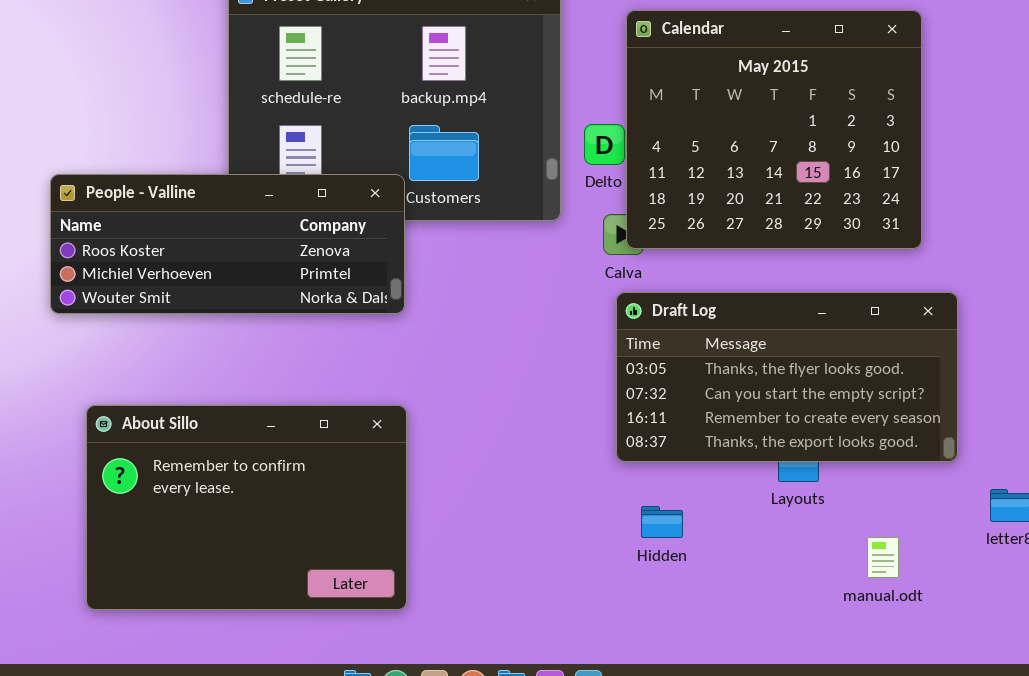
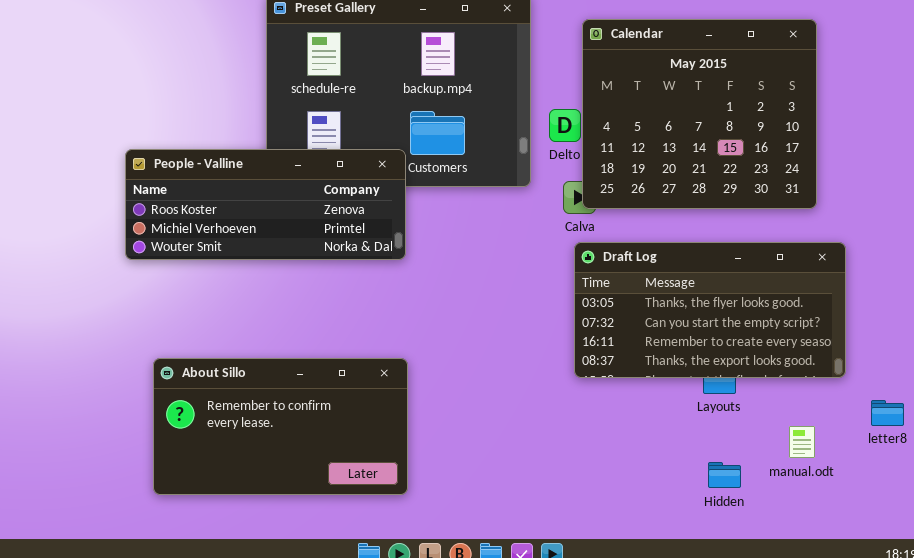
About Sillo: [86,405,407,610] -> [153,358,408,495], resized
Hidden: [641,506,683,538] -> [708,462,741,488], moved
manual.odt: [867,537,899,578] -> [789,426,815,458], moved

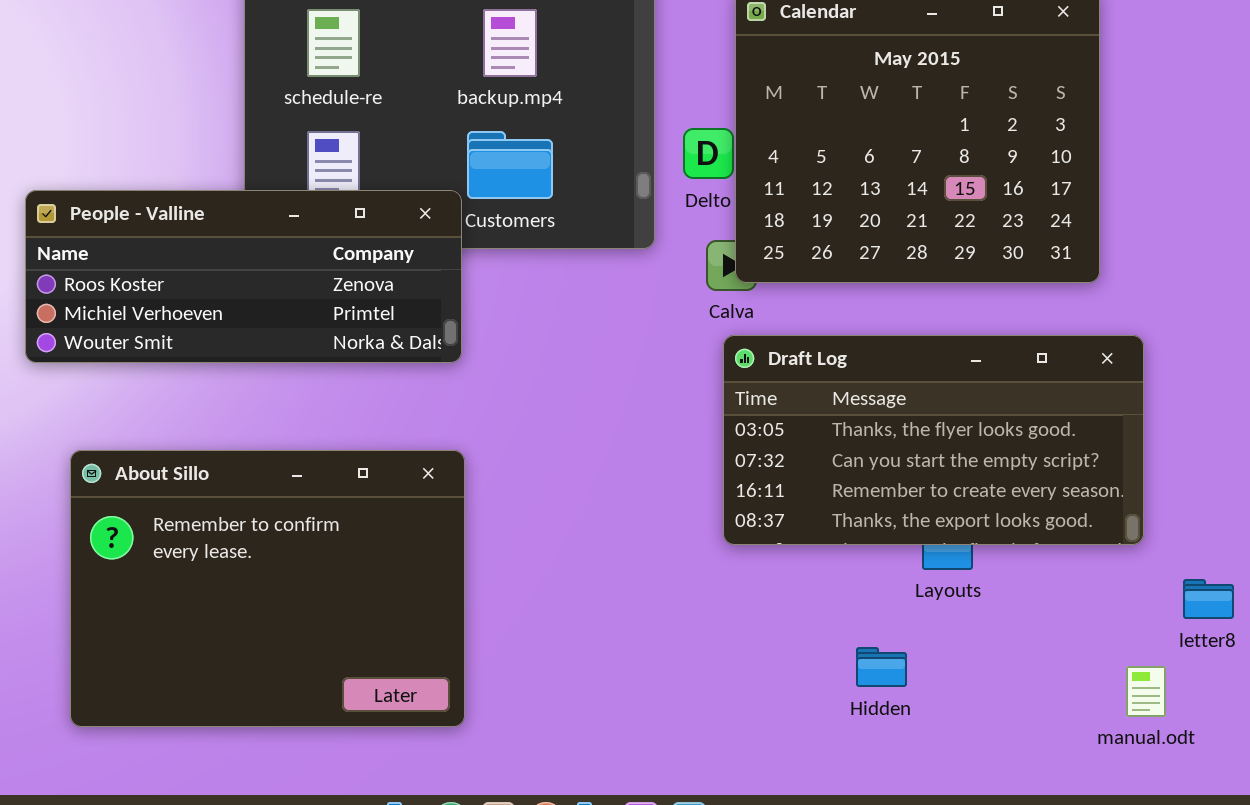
About Sillo: [153,358,408,495] -> [70,450,465,727], resized
manual.odt: [789,426,815,458] -> [1126,666,1166,717], moved
Hidden: [708,462,741,488] -> [856,647,907,687], moved

